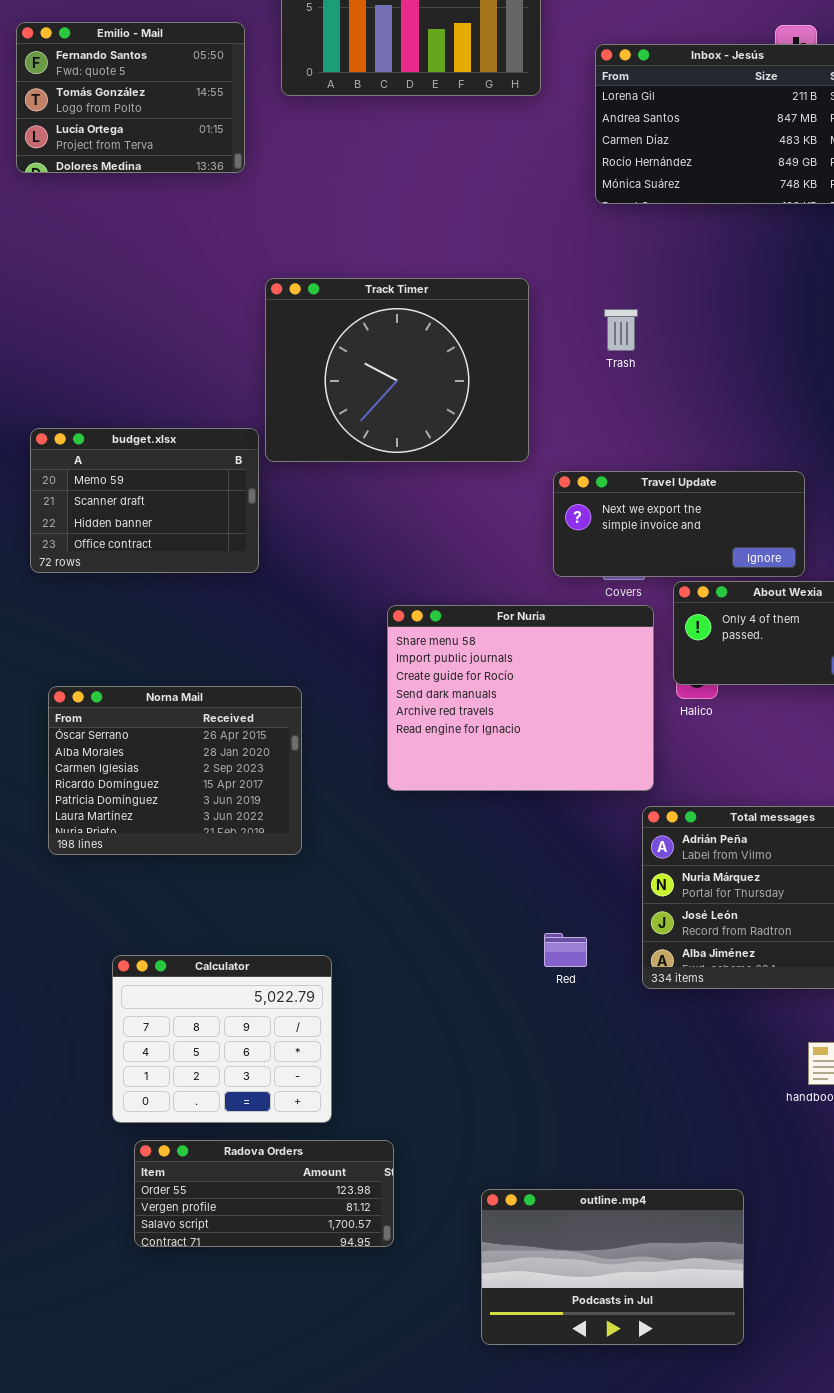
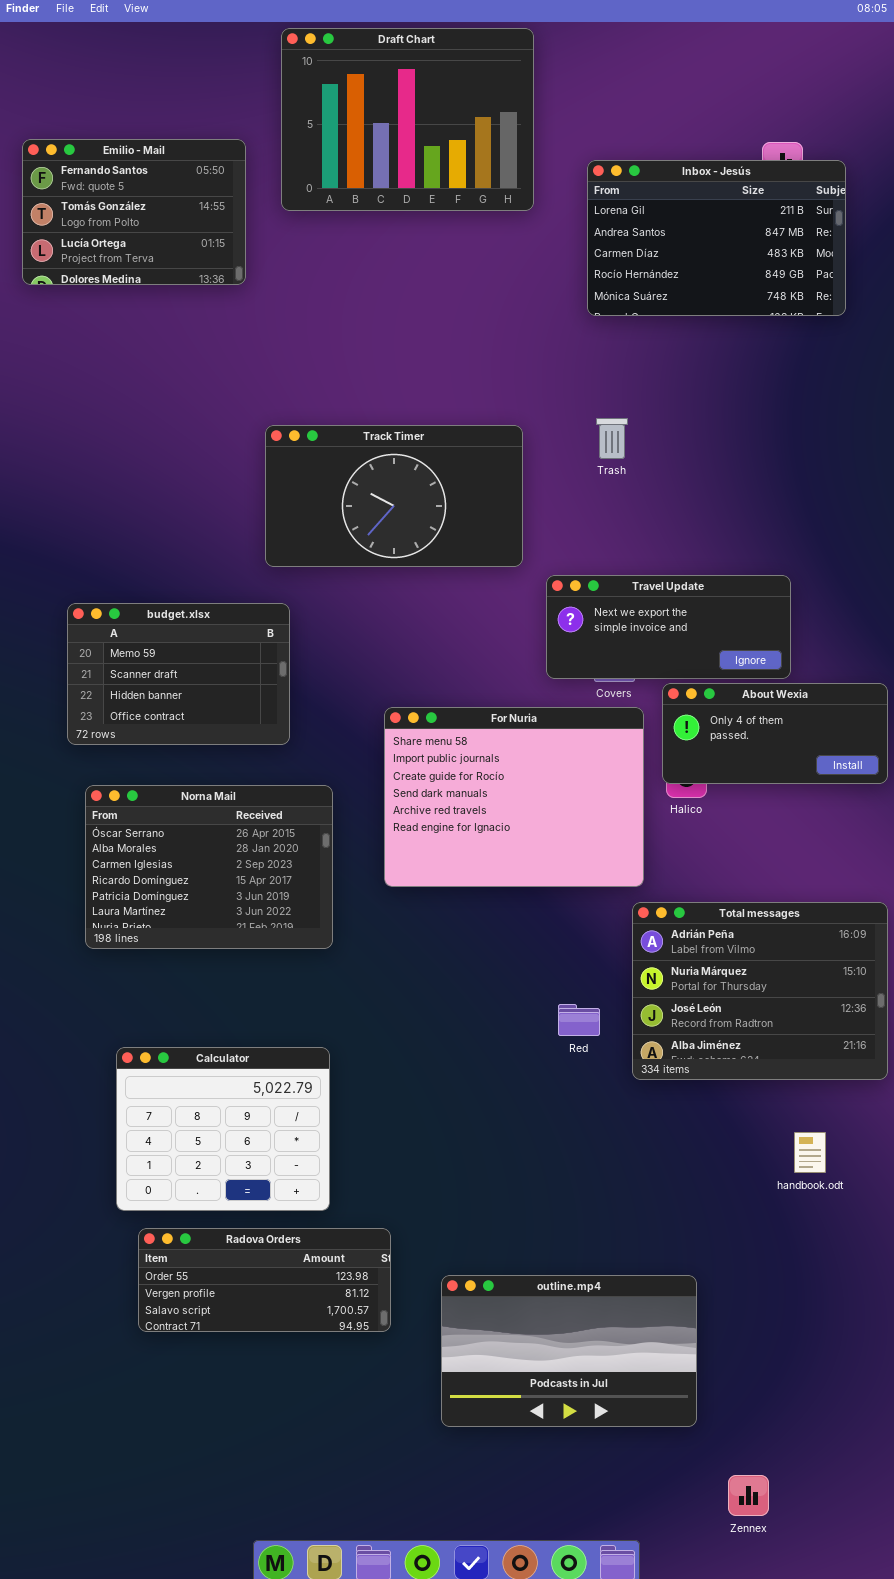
Track Timer: [265,278,529,462] -> [265,425,523,567], resized
budget.xlsx: [30,428,259,573] -> [67,603,290,745], moved
Norna Mail: [48,686,302,855] -> [85,785,333,949], moved
Red: [544,933,587,967] -> [558,1004,600,1036], moved
outline.mp4: [481,1189,744,1345] -> [441,1275,697,1427], moved

